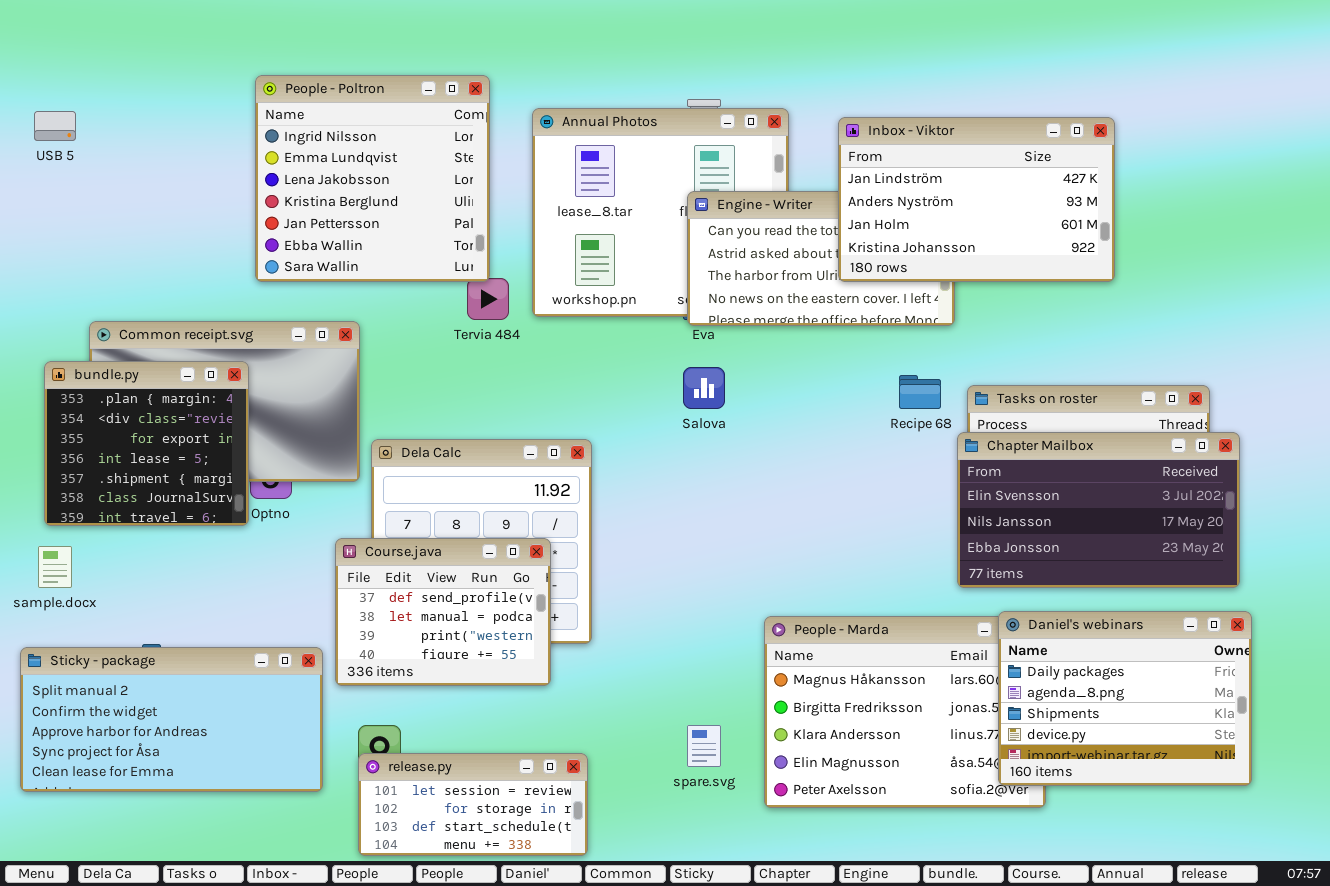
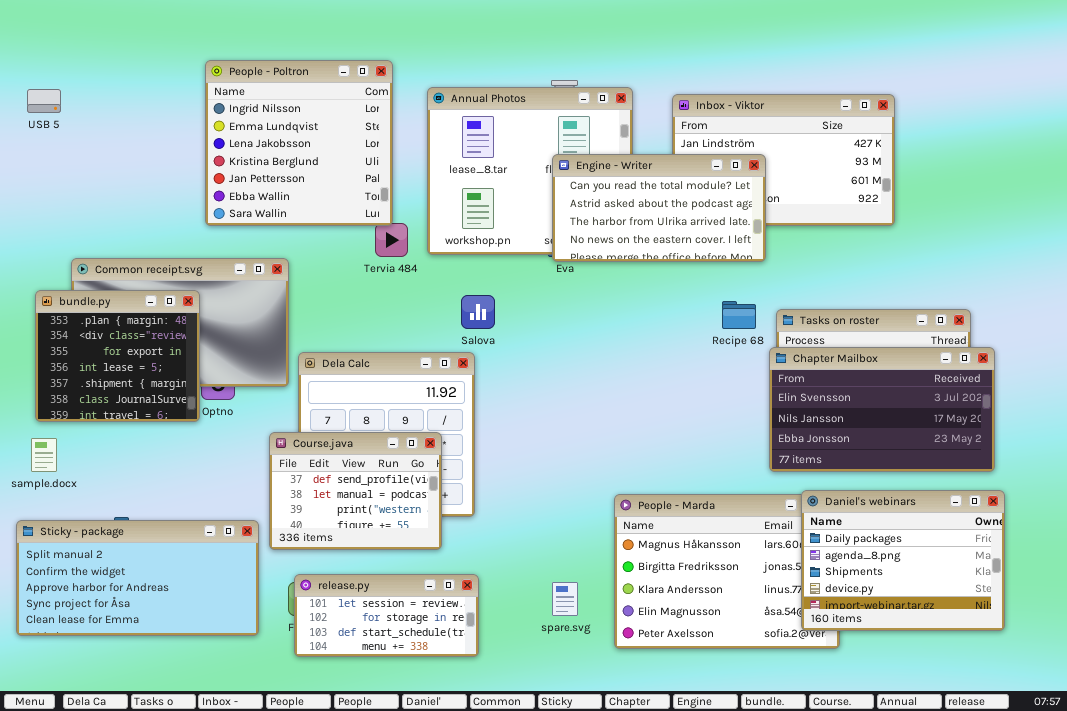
Engine - Writer: [687,191,955,326] -> [552,154,766,262], raised
Salova: [683,367,725,409] -> [461,295,495,329], moved
release.py: [358,753,588,856] -> [294,574,479,657], moved

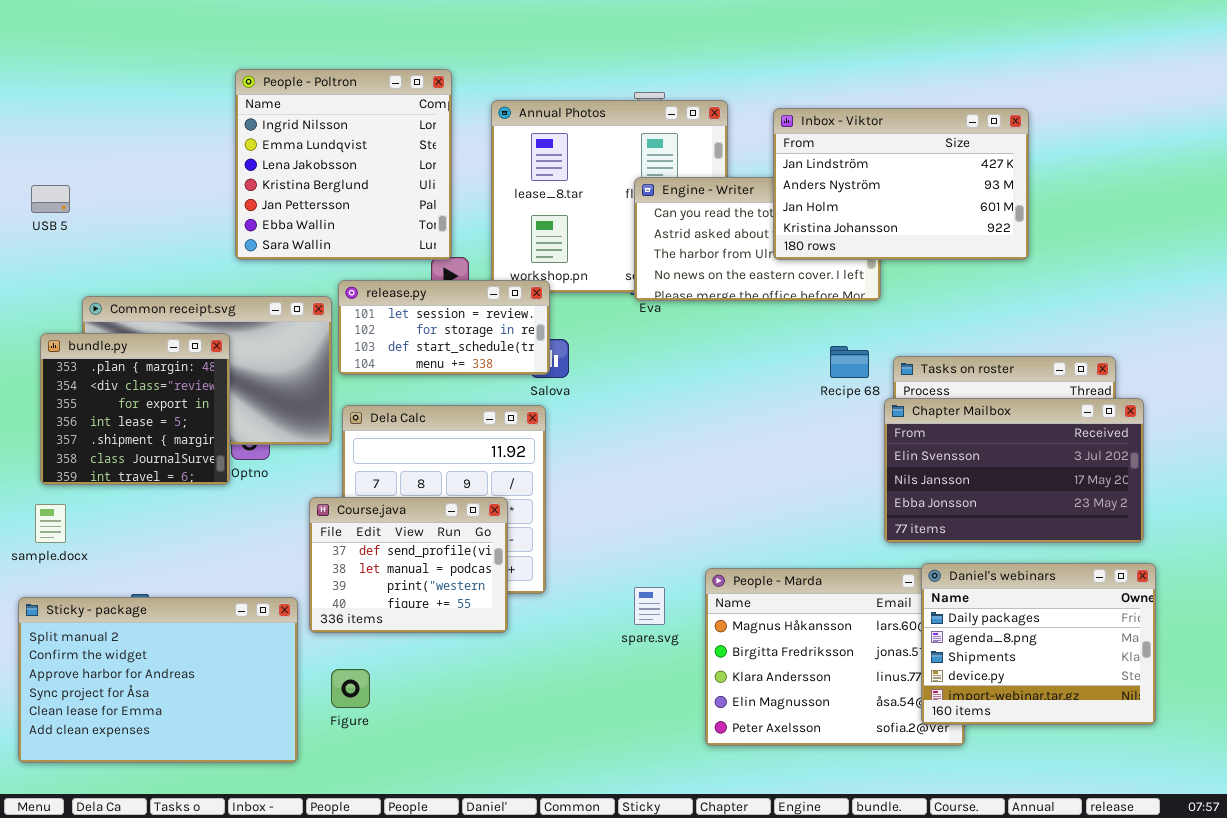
USB 5: [27,89,61,113] -> [31,185,70,213], moved
Inbox - Viktor: [672,94,895,226] -> [773,108,1029,260], raised
Sticky - package: [16,520,259,636] -> [18,597,298,763], resized
release.py: [294,574,479,657] -> [338,280,550,375], moved
spare.svg: [552,582,578,616] -> [634,587,665,625], moved

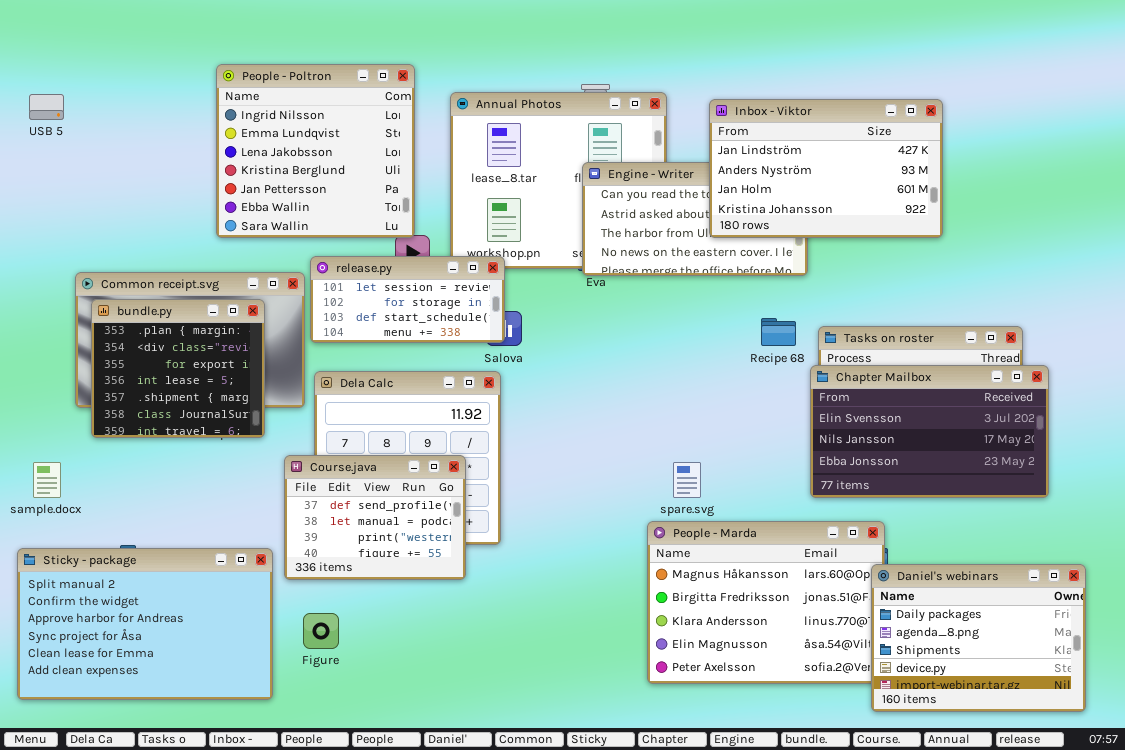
USB 5: [31,185,70,213] -> [29,94,64,120], moved
bundle.py: [40,333,230,485] -> [91,299,265,438], moved
Daniel's webinars: [921,563,1156,725] -> [871,564,1086,712], moved
spare.svg: [634,587,665,625] -> [673,462,701,498], moved

